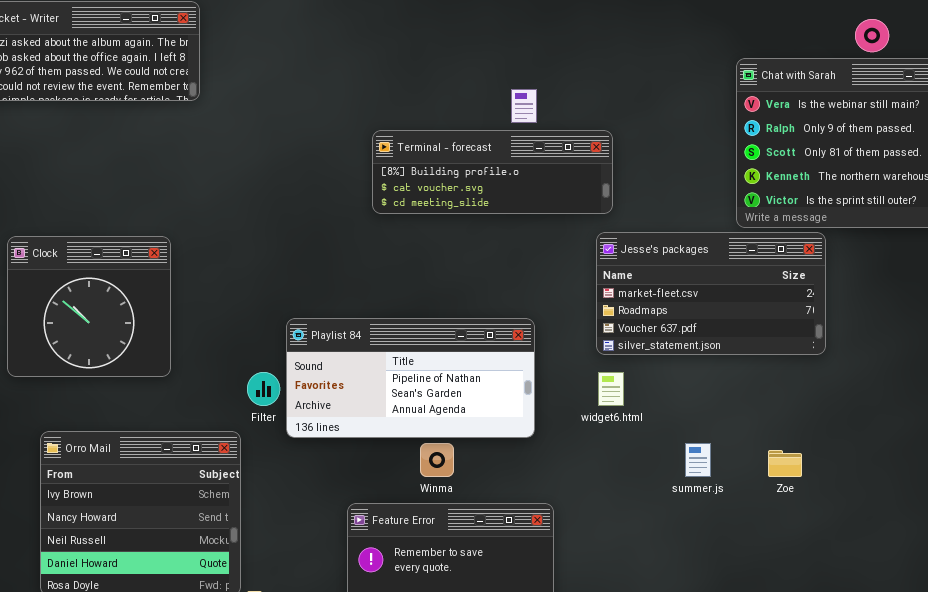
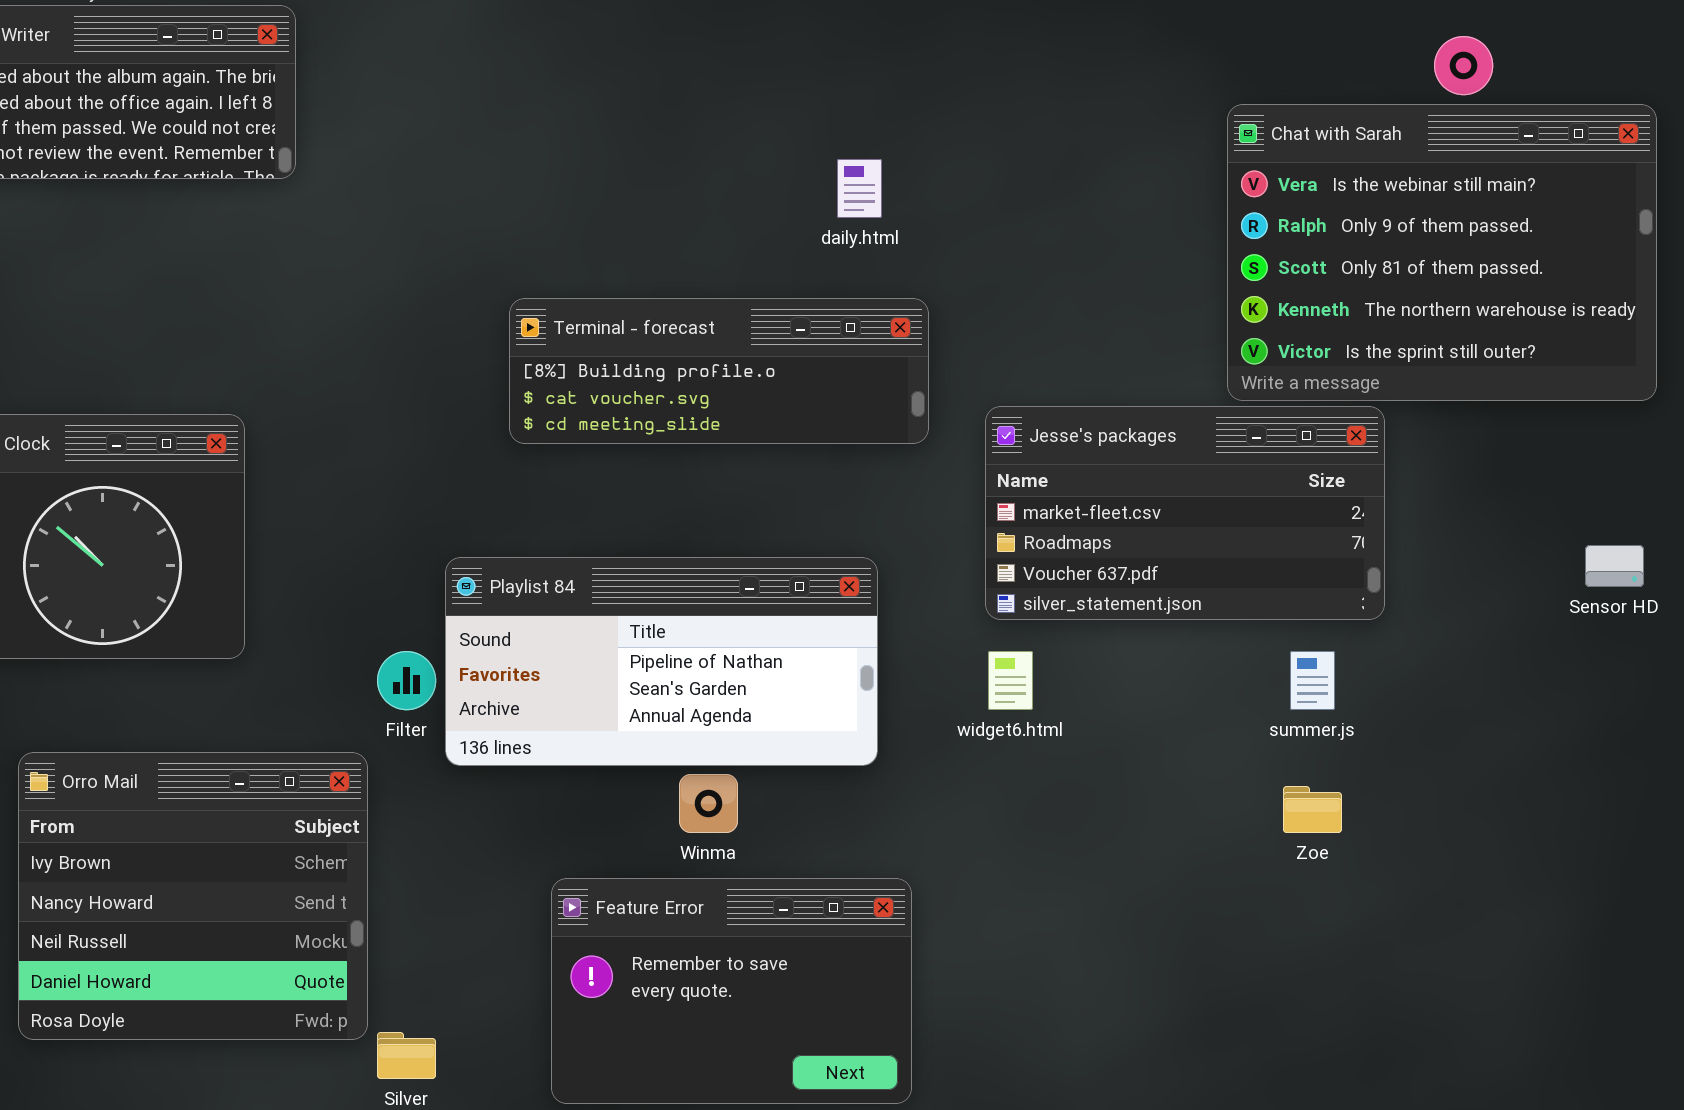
Terminal - forecast: [372,130,613,214] -> [509,298,929,444], moved
summer.js: [685,443,711,477] -> [1290,651,1335,710], moved

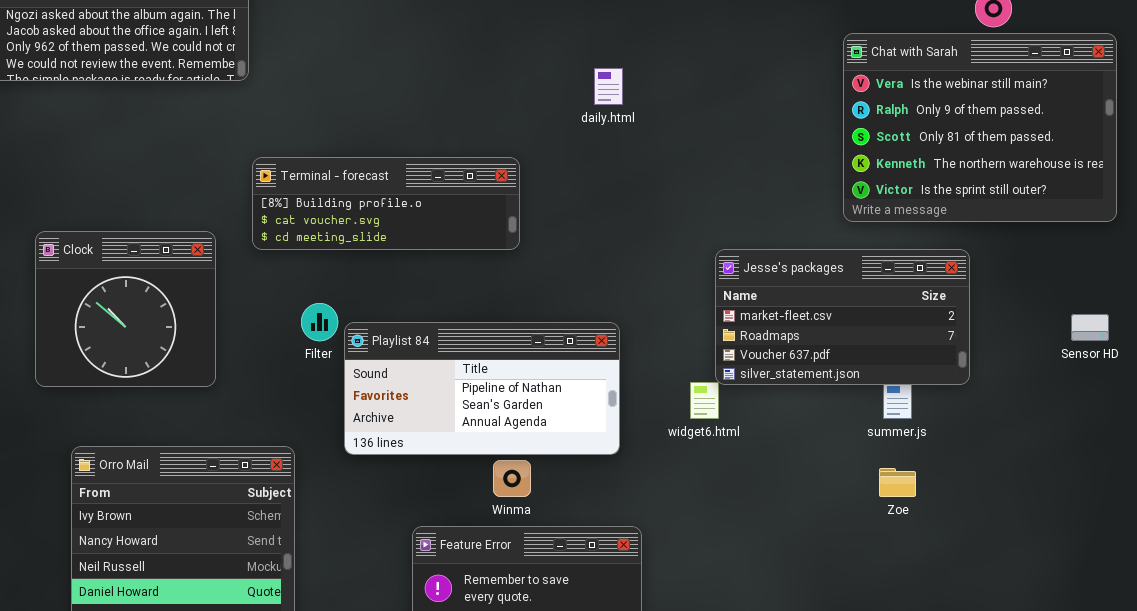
Terminal - forecast: [509,298,929,444] -> [252,157,520,250], moved
Jesse's packages: [985,406,1385,620] -> [715,249,970,385], moved
Filter: [377,651,436,710] -> [301,303,338,341], moved

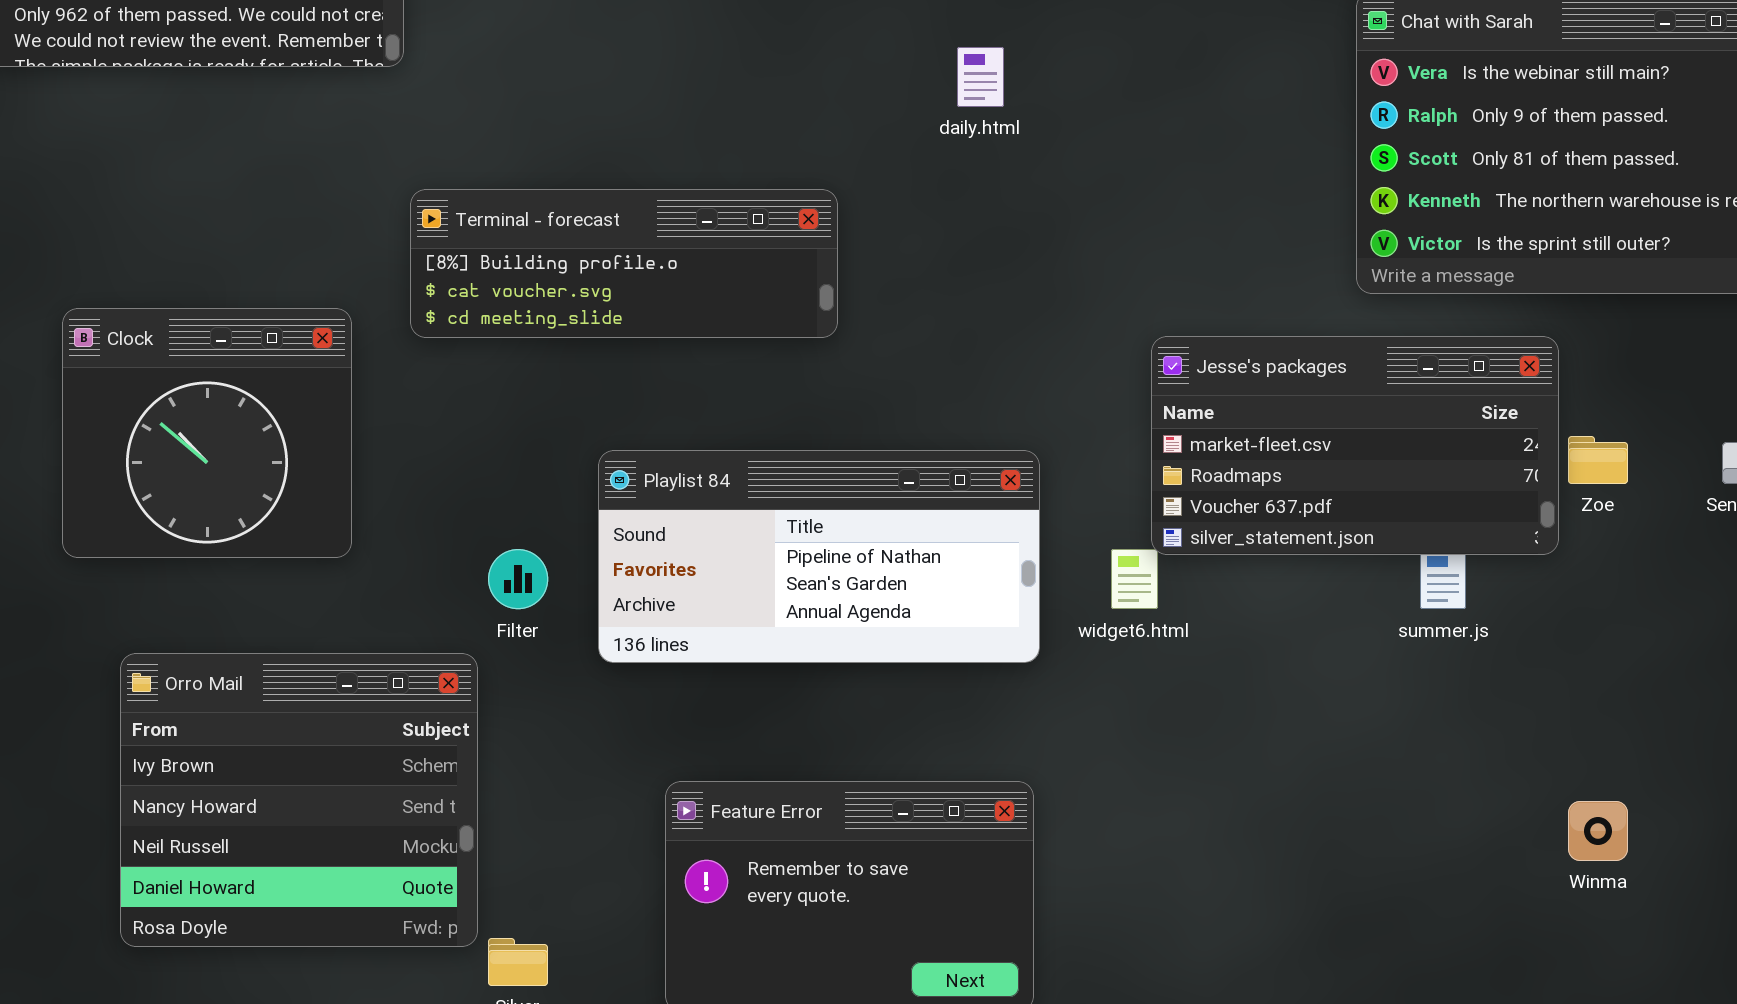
Filter: [301,303,338,341] -> [488,549,548,609], moved
Playlist 84: [344,322,620,455] -> [598,450,1040,663], moved
Winma: [493,460,531,497] -> [1568,801,1628,861], moved
Zoe: [879,468,916,497] -> [1568,436,1628,484], moved

